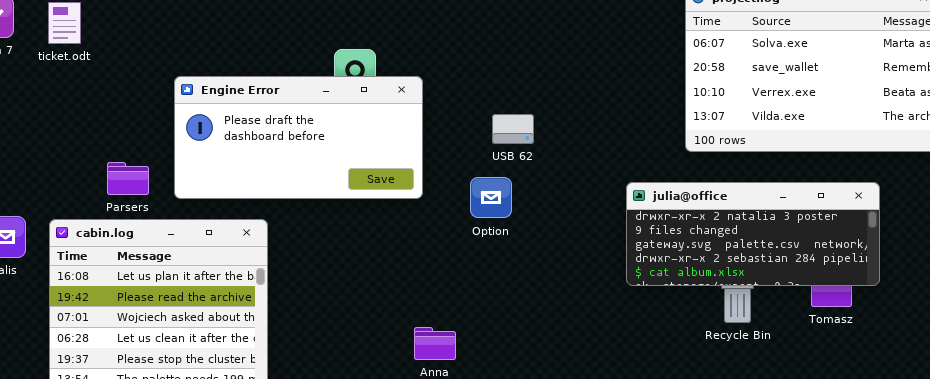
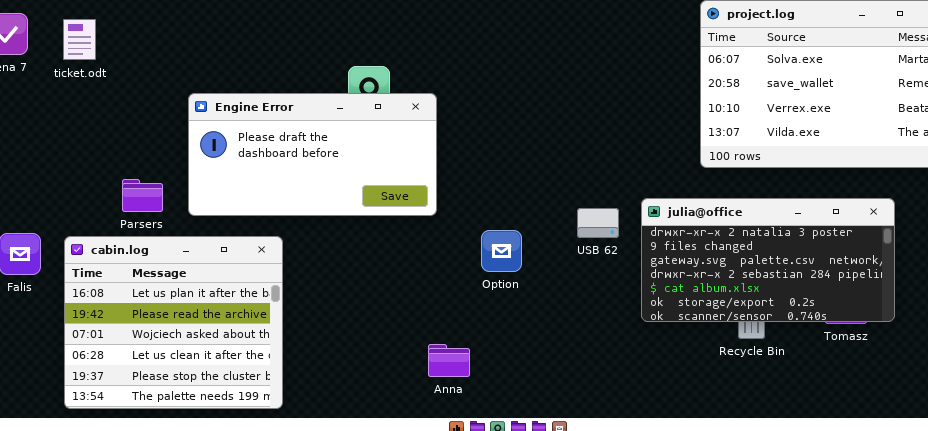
USB 62: [492,114,534,144] -> [577,208,619,238], moved
Option: [470,177,512,218] -> [481,230,522,272], moved
julia@office: [626,182,880,286] -> [641,198,895,322], resized

